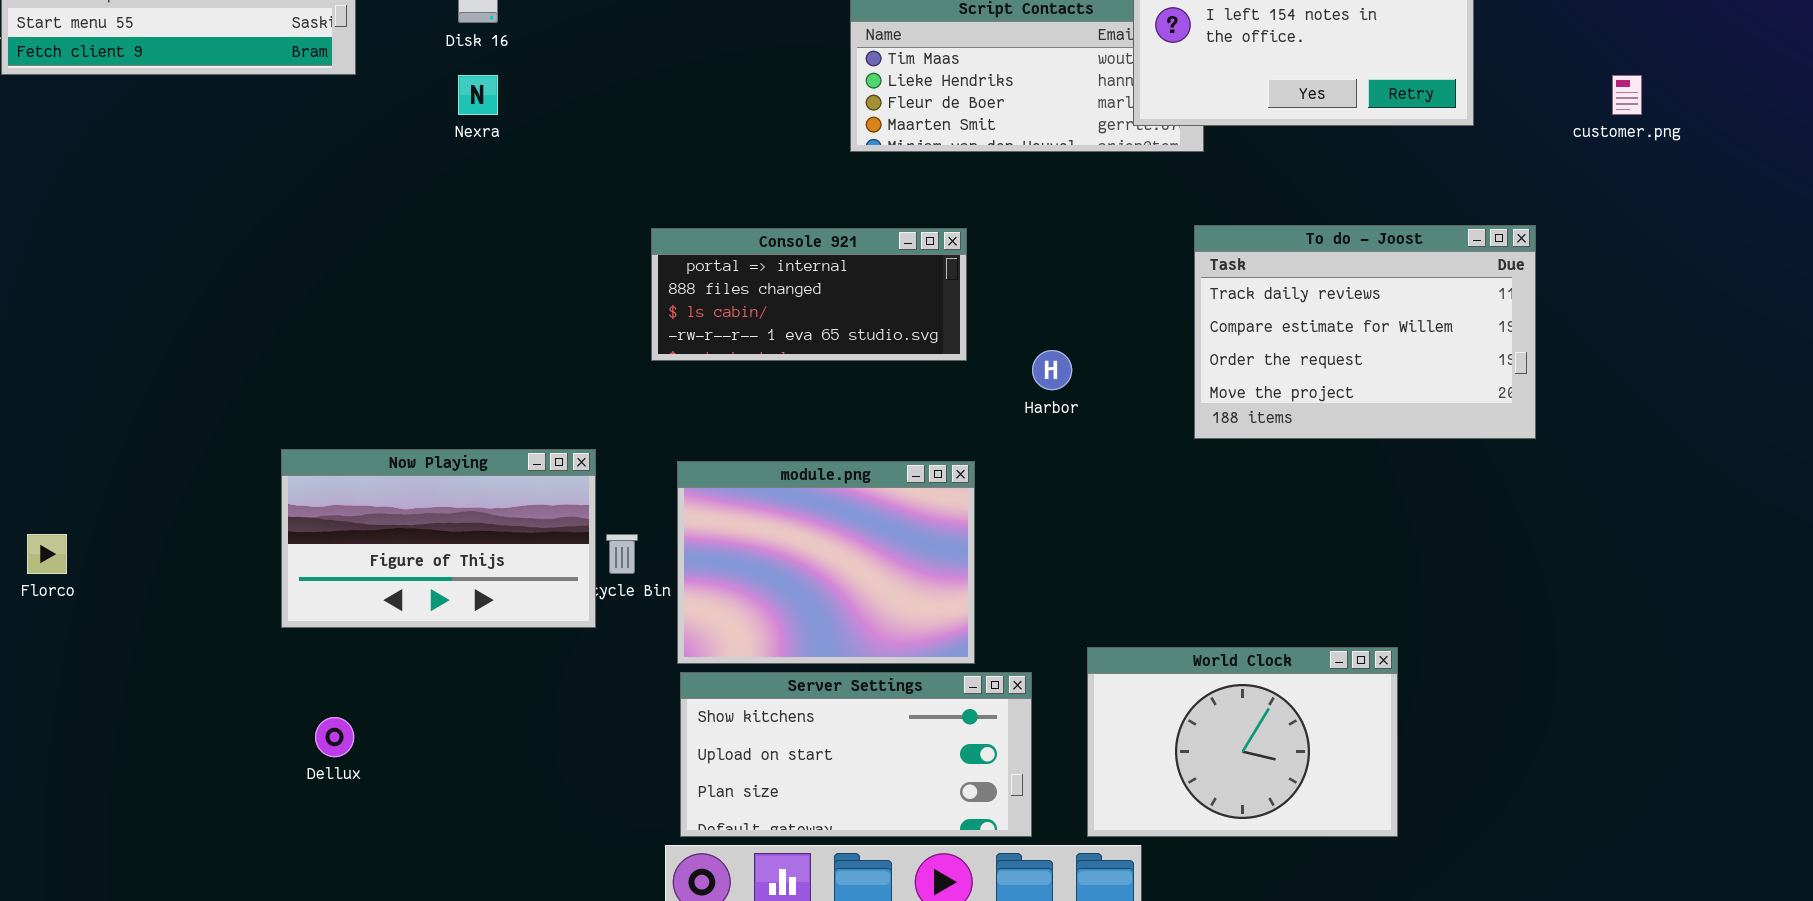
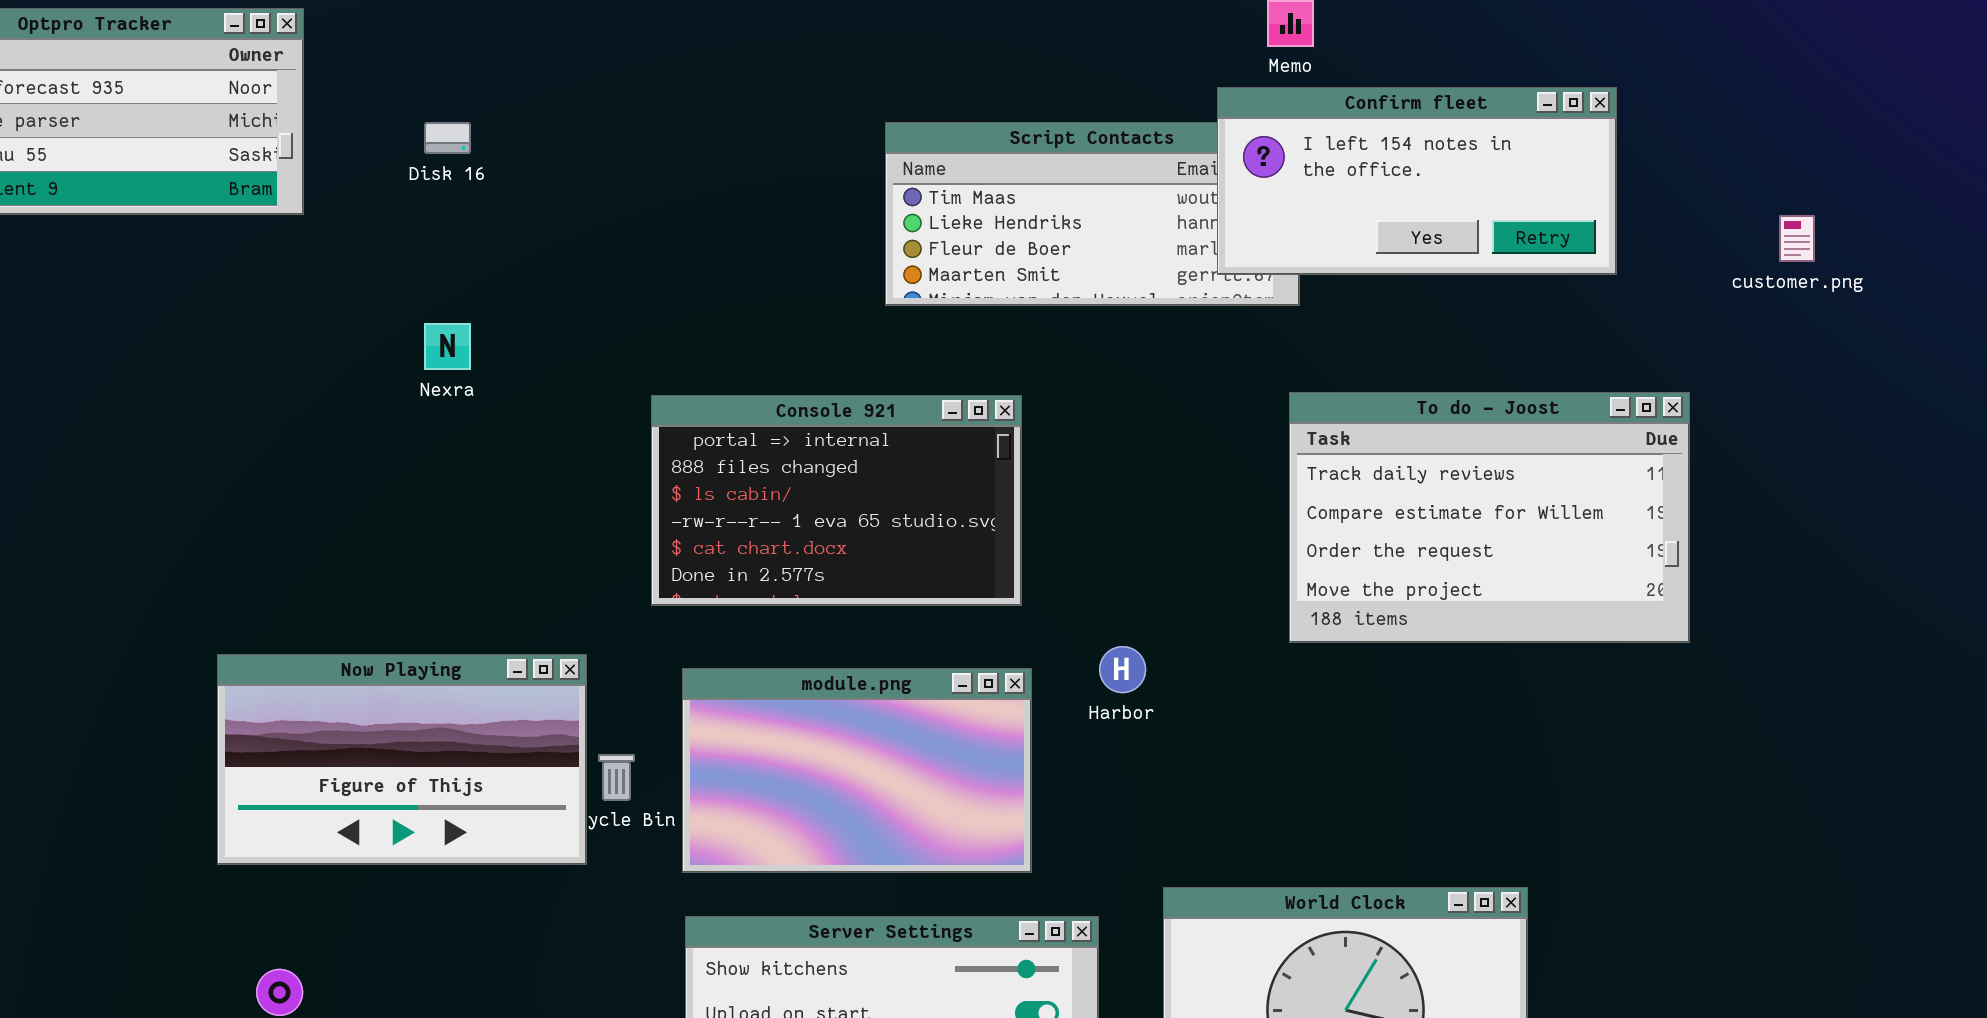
Nexra: [458,75,498,115] -> [424,323,471,370], moved
Console 921: [651,228,967,361] -> [651,395,1022,606], resized
Harbor: [1032,350,1072,390] -> [1099,646,1146,693], moved
module.png: [677,461,975,664] -> [682,668,1032,873], resized

